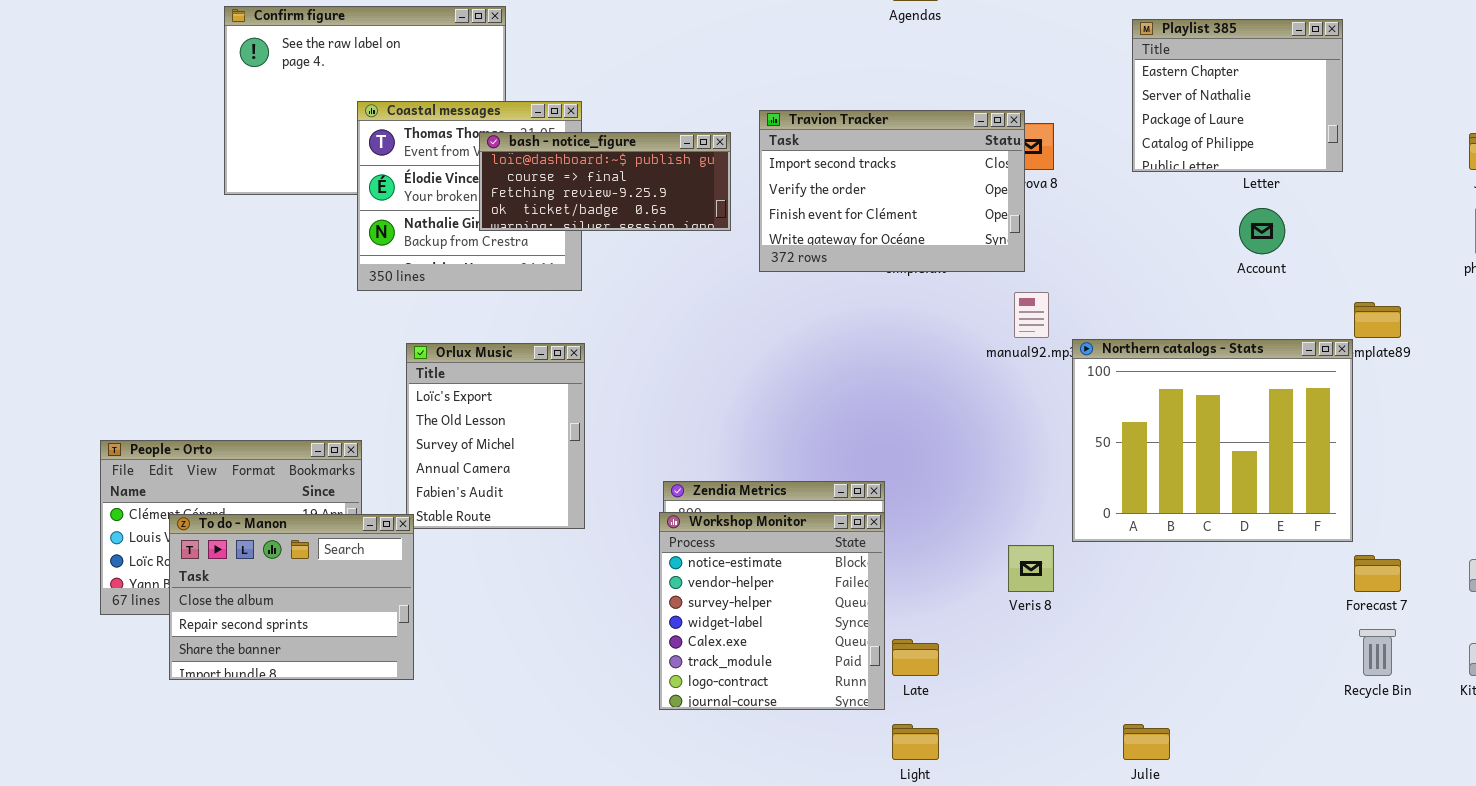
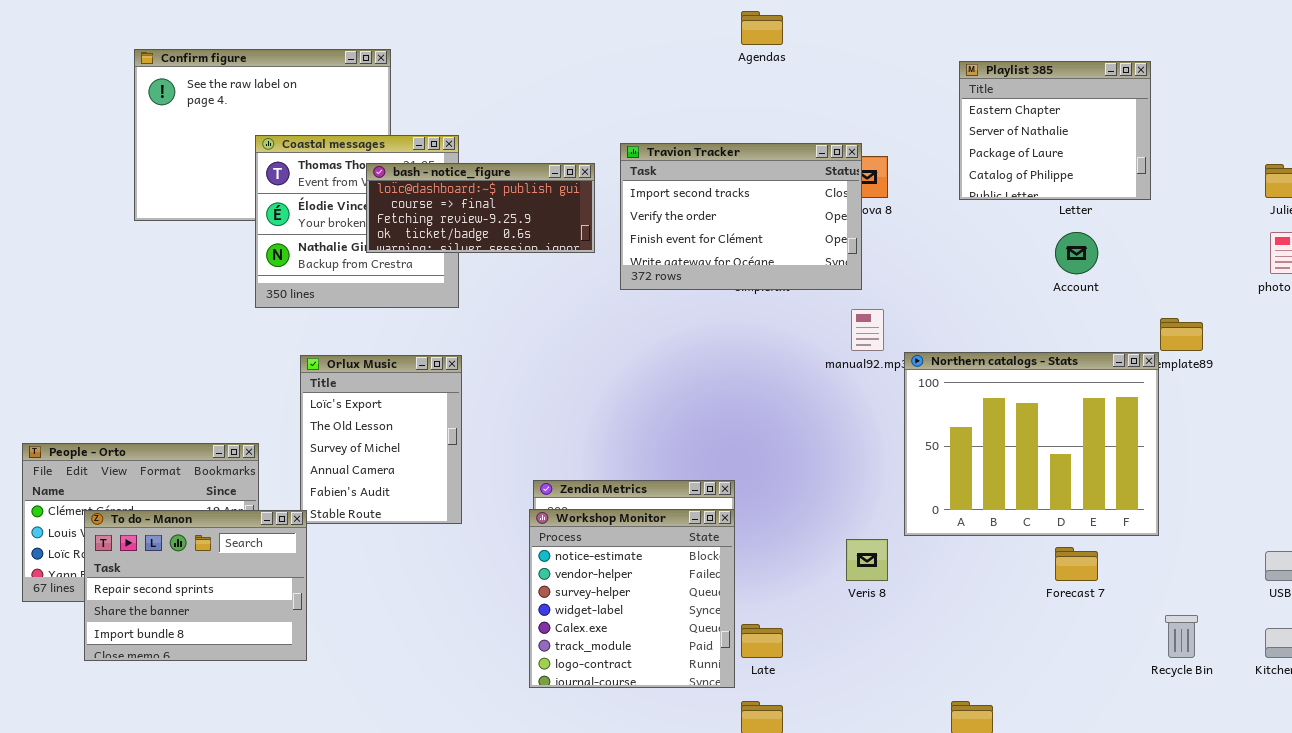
To do - Manon: [169,514,414,680] -> [84,510,307,661], scrolled down 1 row
Forecast 7: [1354,555,1401,592] -> [1055,547,1098,581], moved

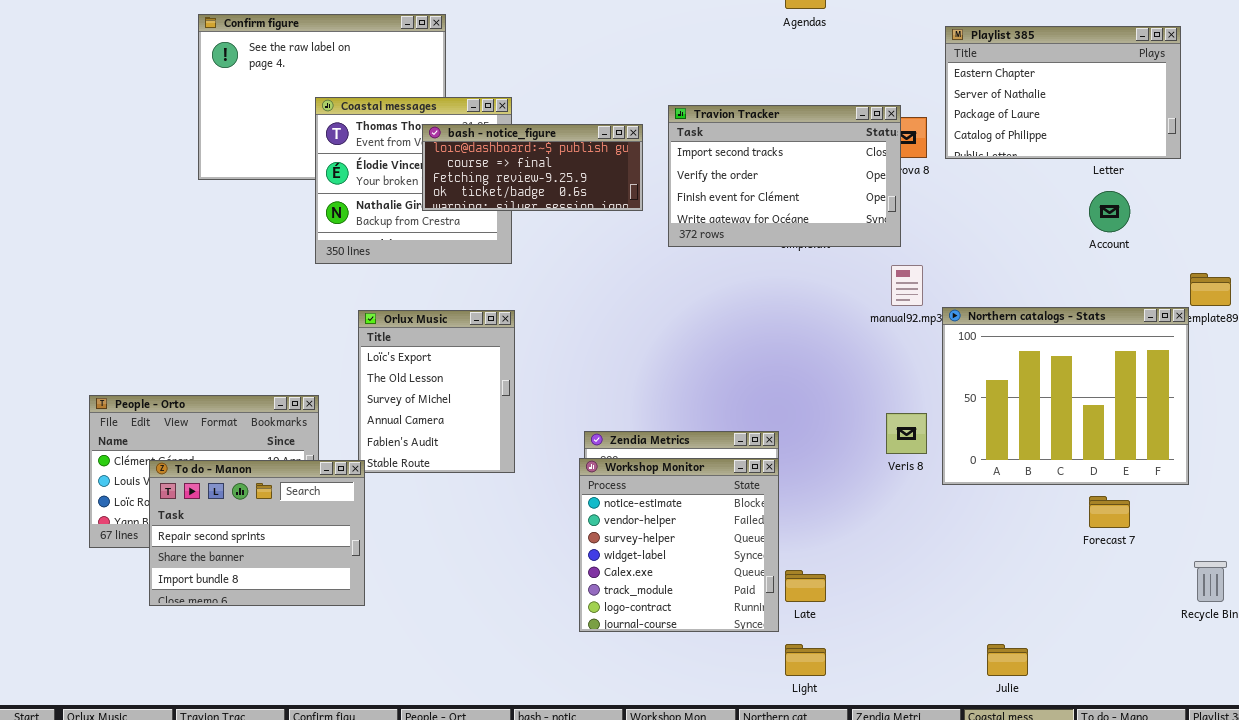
Playlist 385: [959,61,1151,200] -> [945,26,1181,159], resized
Veris 8: [846,539,888,581] -> [886,413,927,454], moved

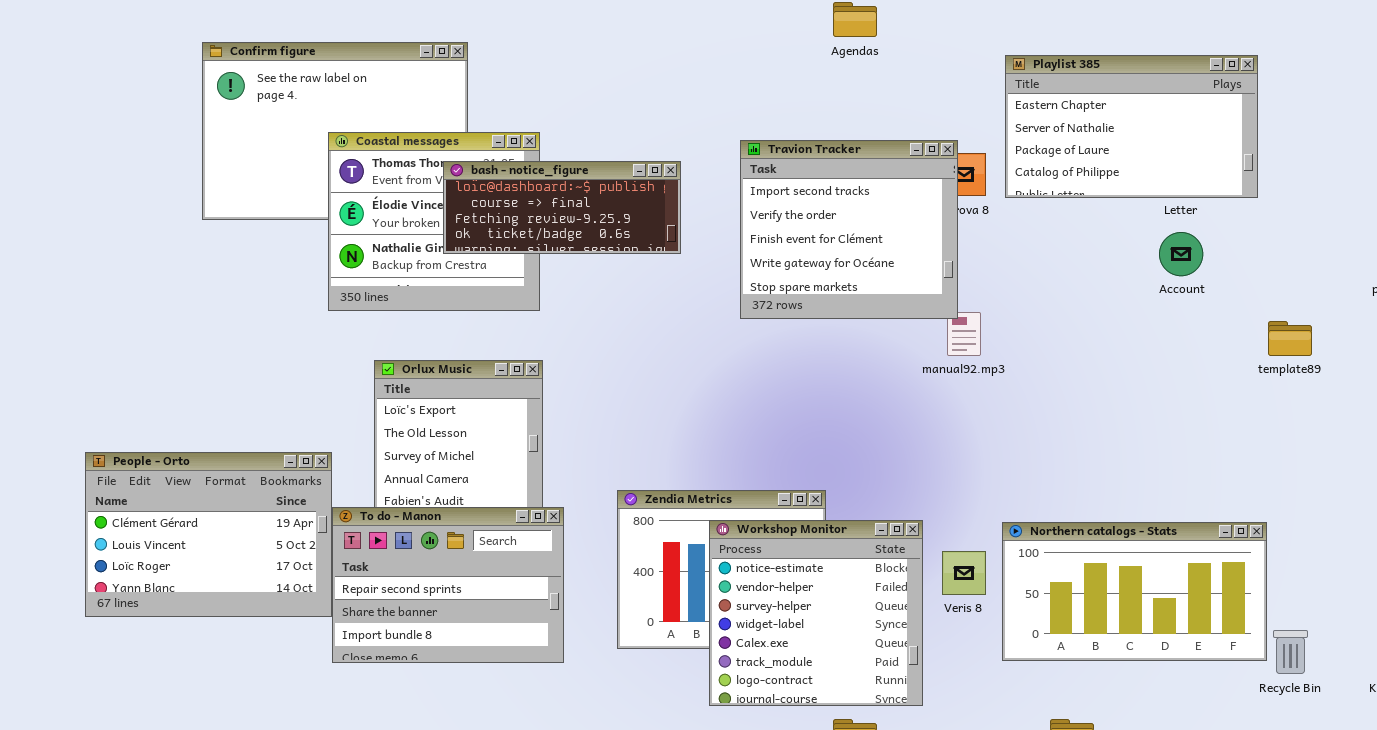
Travion Tracker: [668,105,901,247] -> [740,140,958,319], resized
Northern catalogs - Stats: [942,307,1189,485] -> [1002,522,1267,661], moved, resized
Veris 8: [886,413,927,454] -> [942,551,986,595], moved
Workshop Monitor: [579,458,779,632] -> [709,520,923,706], moved
To do - Manon: [149,460,365,606] -> [332,507,564,663], moved

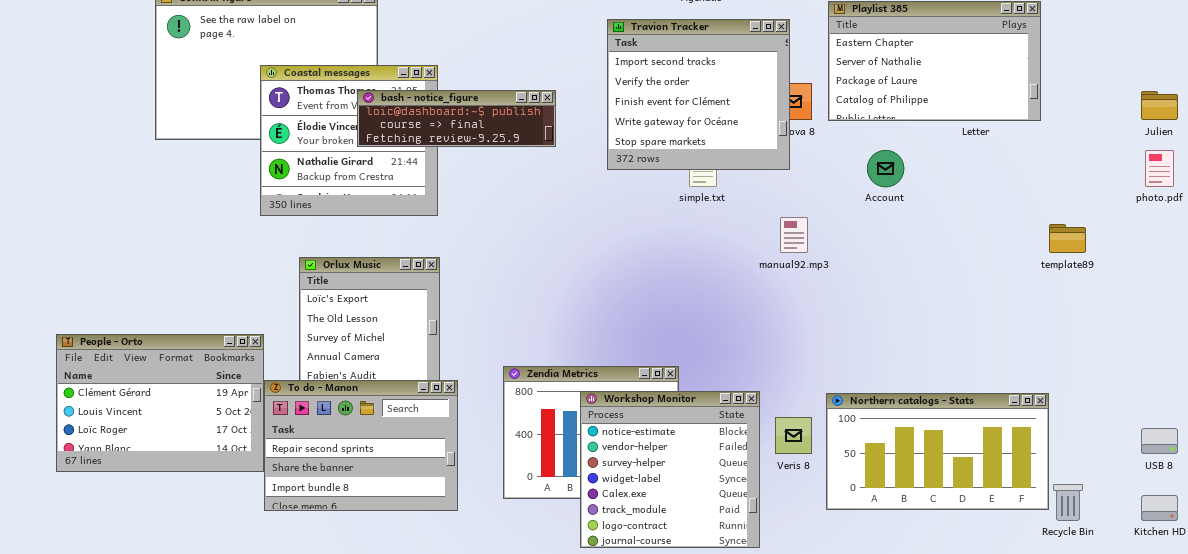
Travion Tracker: [740,140,958,319] -> [607,19,790,170], moved
bash - notice_figure: [443,161,681,254] -> [357,90,556,147], resized
Account: [1159,232,1203,276] -> [867,150,904,187], moved

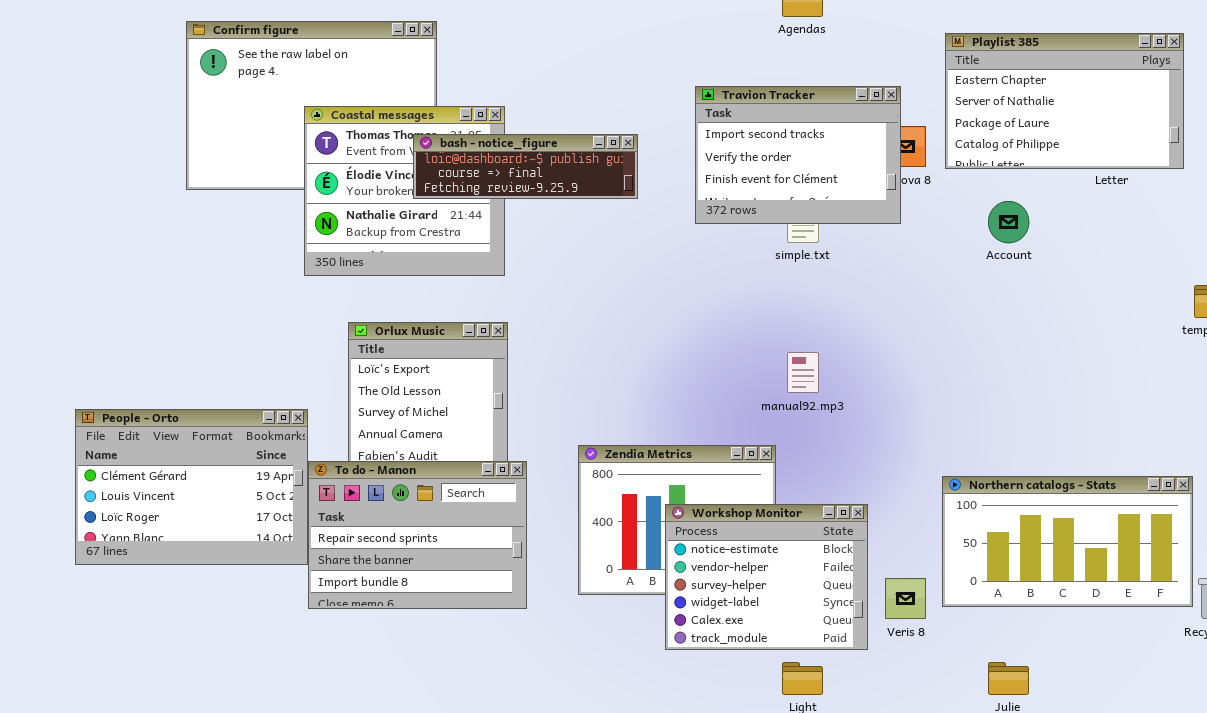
Travion Tracker: [607,19,790,170] -> [695,86,901,224], resized
manual92.mp3: [780,217,808,253] -> [787,352,819,393], moved
Workshop Monitor: [580,391,760,548] -> [665,504,868,650], resized
Veris 8: [775,417,812,454] -> [885,578,926,619], moved

